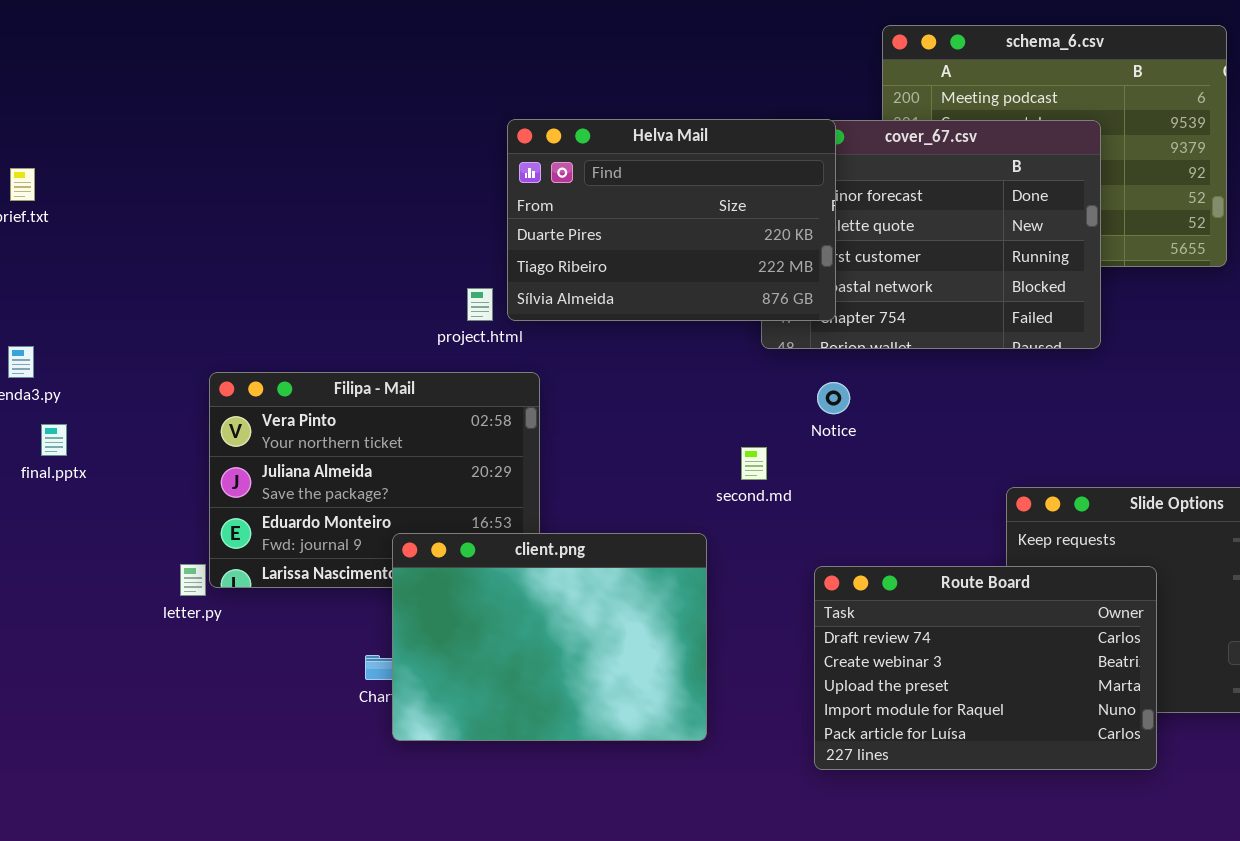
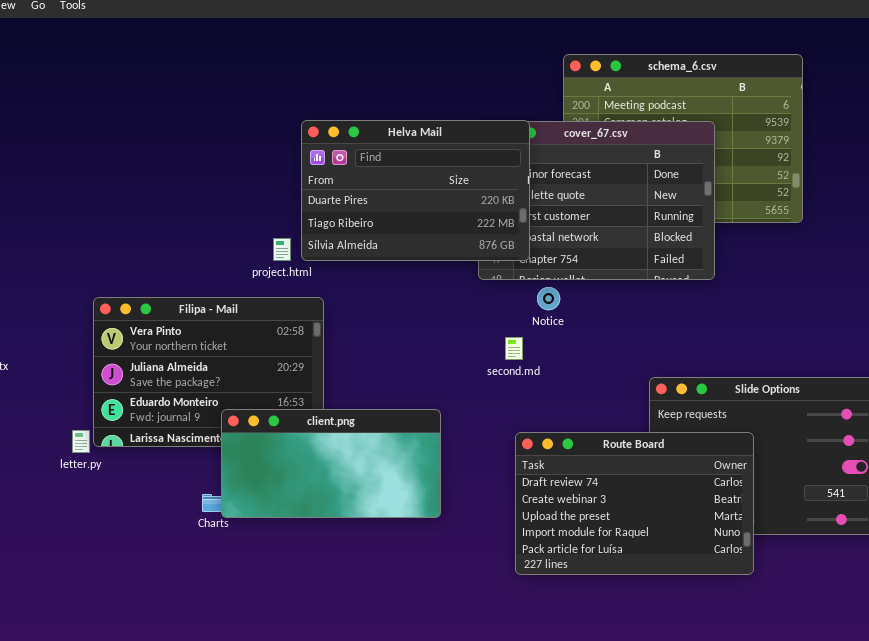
Notice: [817,382,850,414] -> [537,287,560,310], moved
second.md: [741,447,767,480] -> [505,337,523,360], moved
client.png: [392,533,707,741] -> [221,409,441,518], resized

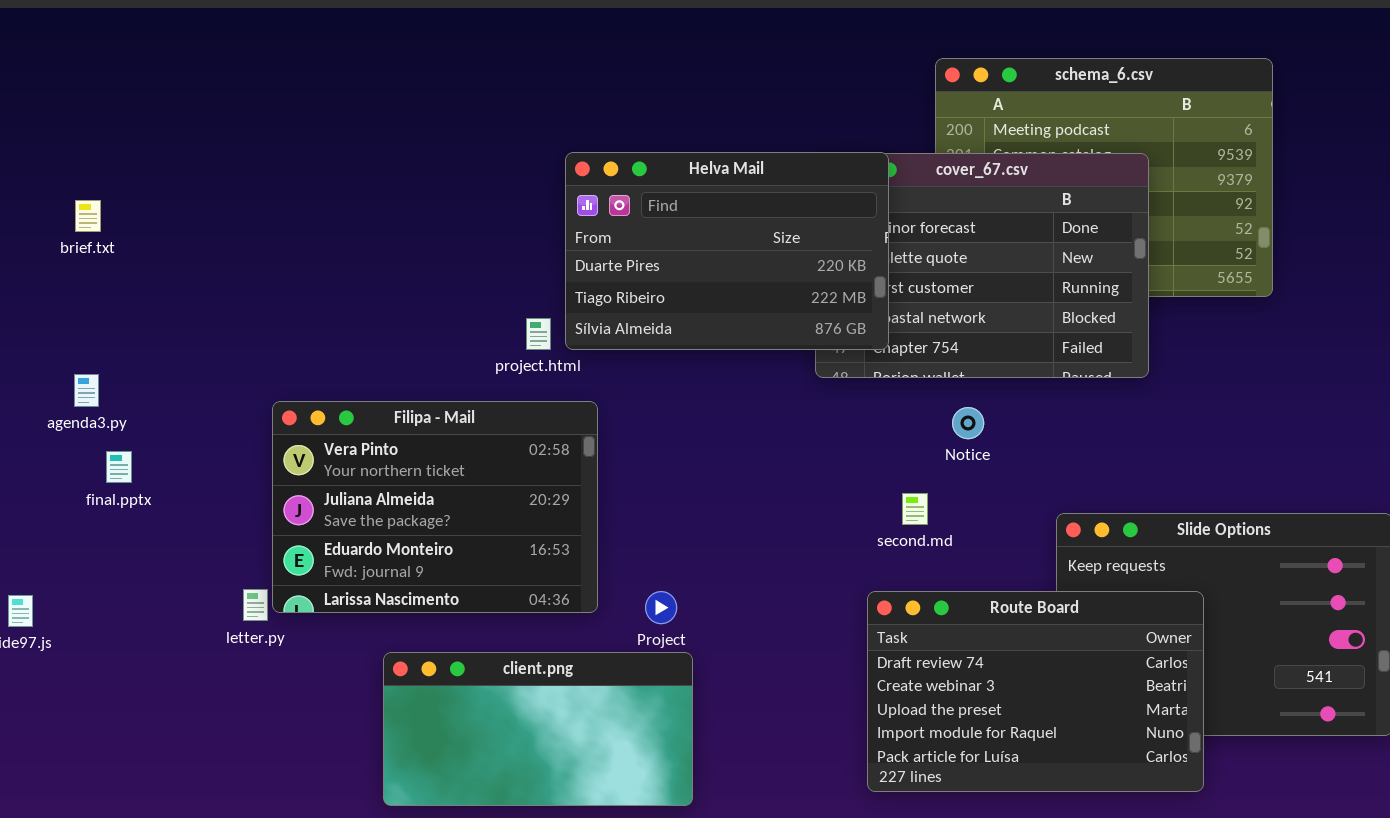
Notice: [537,287,560,310] -> [952,407,984,439], moved
second.md: [505,337,523,360] -> [902,493,928,525], moved
client.png: [221,409,441,518] -> [383,652,693,806], moved

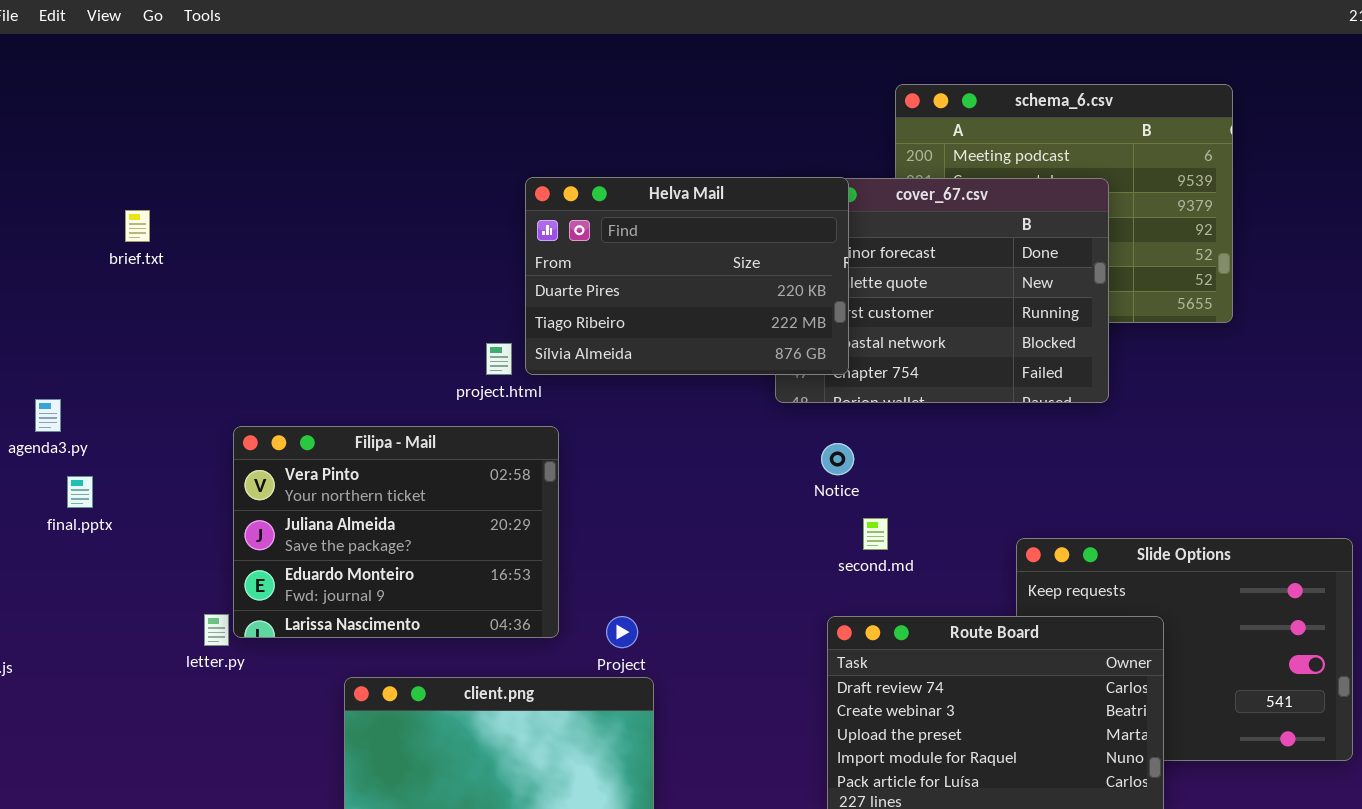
brief.txt: [75,200,101,232] -> [125,210,150,242], moved
Notice: [952,407,984,439] -> [821,443,854,475], moved

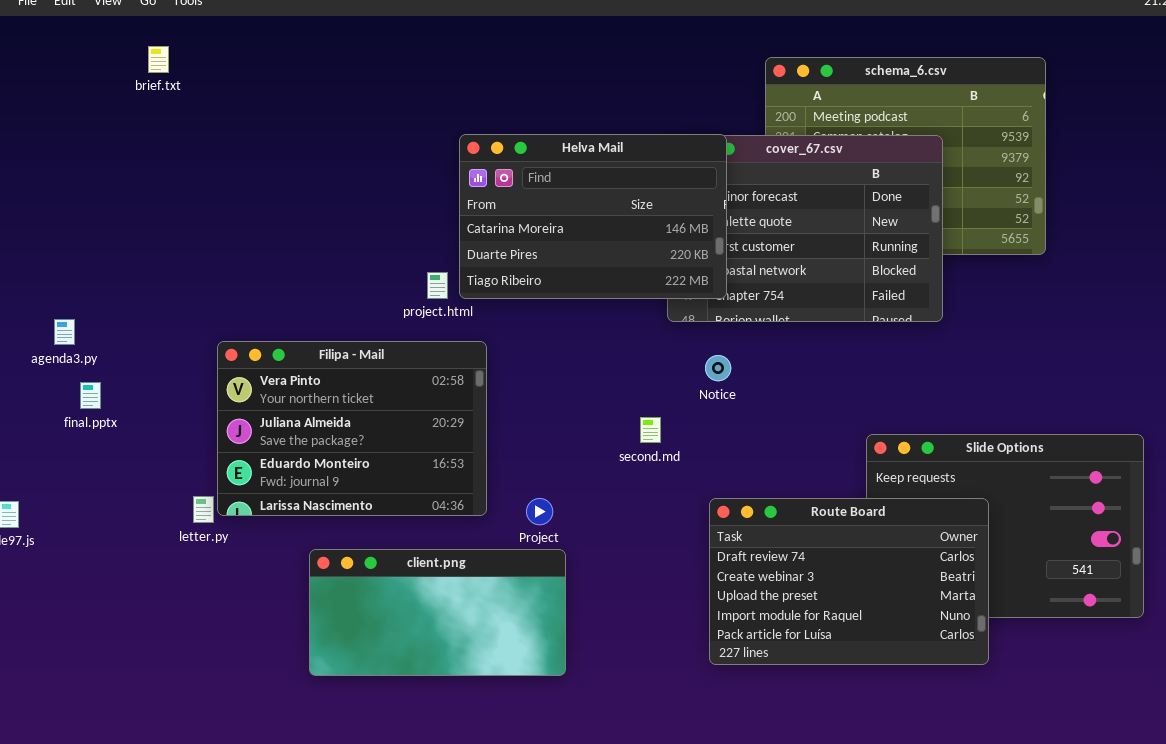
Helva Mail: [525,177,849,375] -> [459,134,727,299], scrolled up 1 row
brief.txt: [125,210,150,242] -> [148,46,169,73], moved
second.md: [863,518,888,550] -> [640,417,661,443], moved

